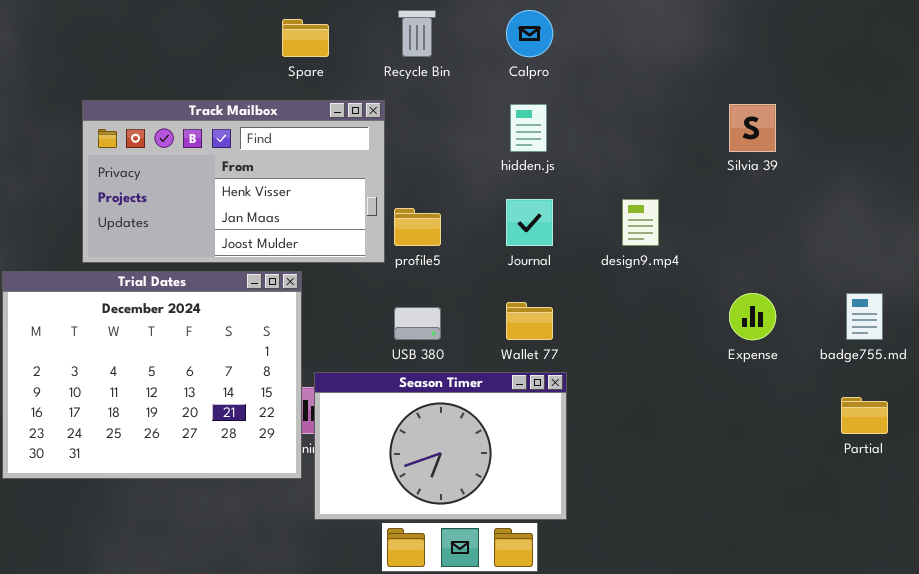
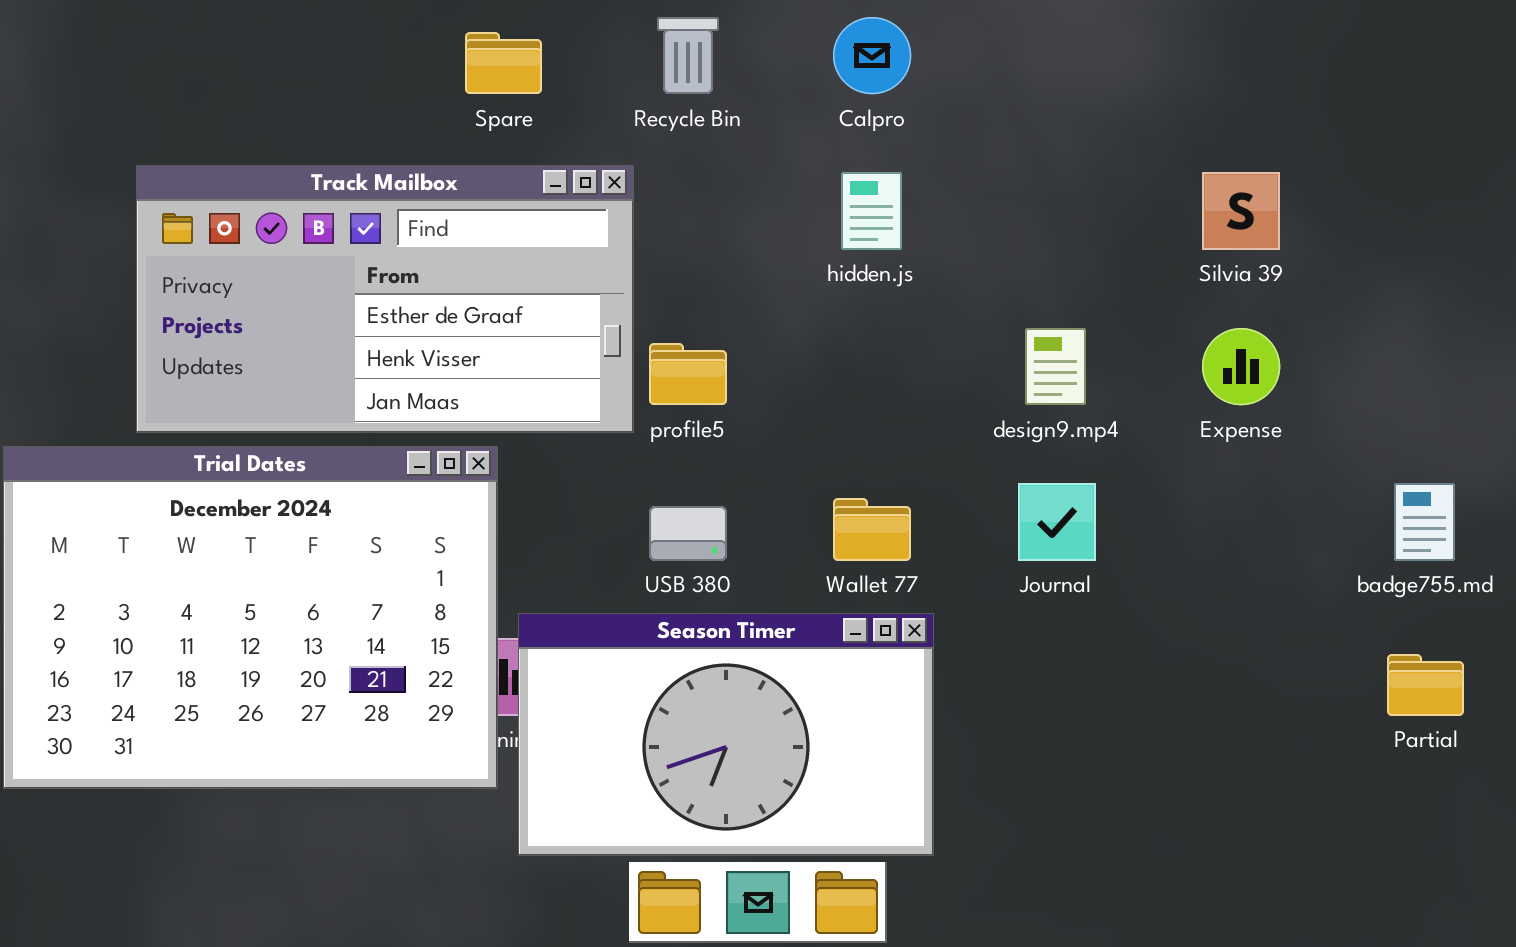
Track Mailbox: [82,100,385,263] -> [136,165,634,433], scrolled up 1 row
Journal: [506,199,553,246] -> [1018,483,1096,561], moved
Expense: [729,293,776,340] -> [1202,328,1280,405], moved

